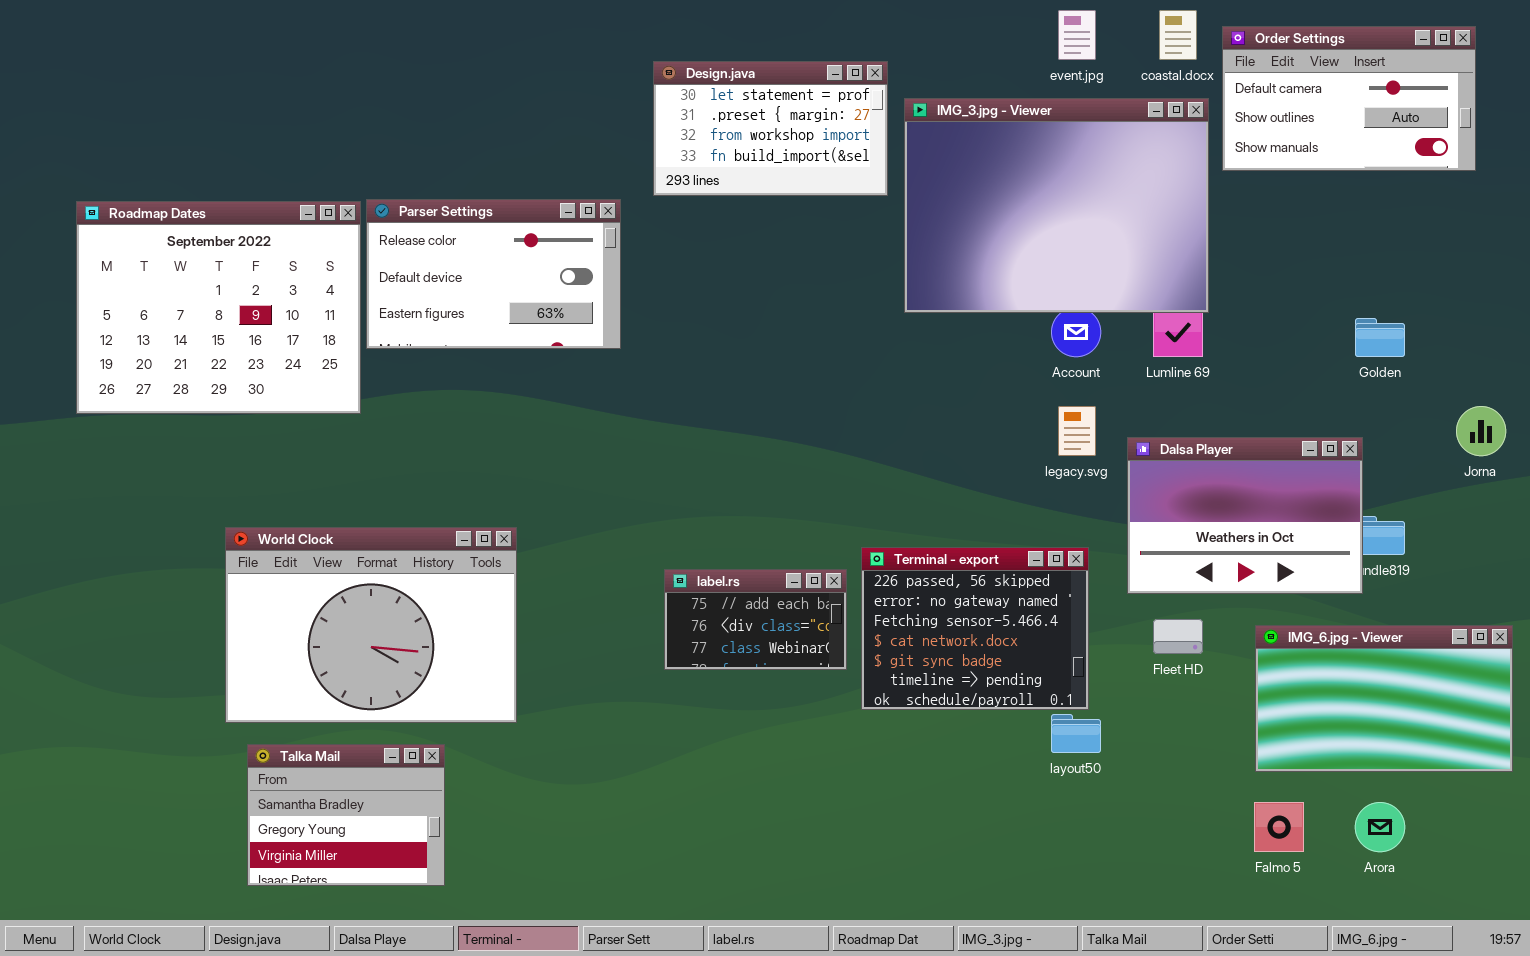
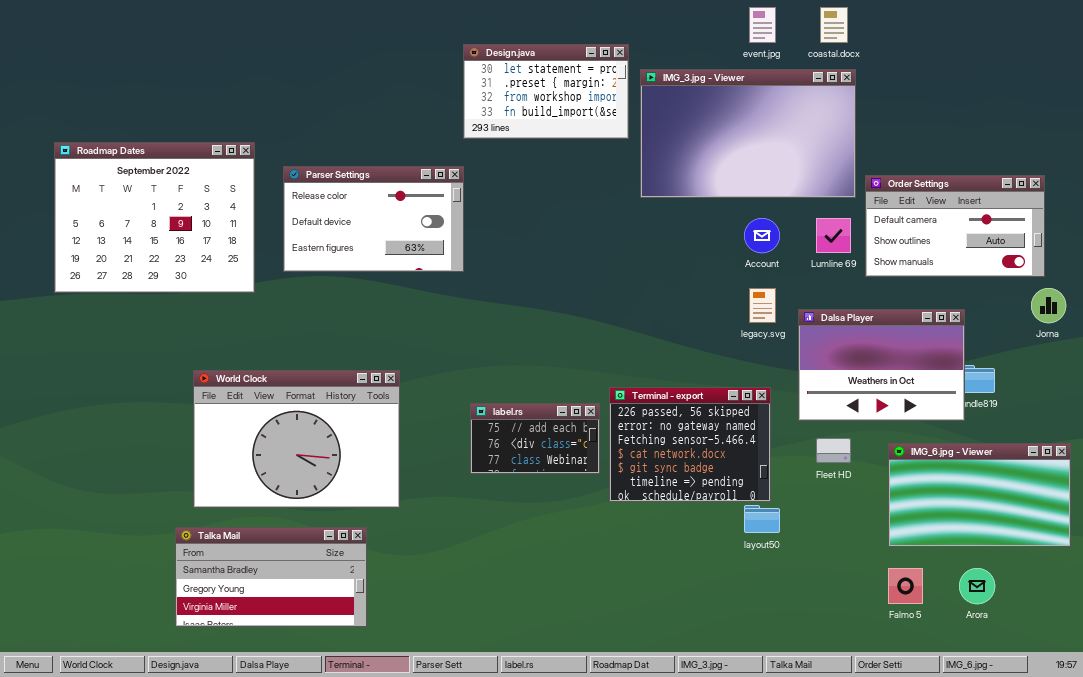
Order Settings: [1222,26,1476,171] -> [865,175,1045,277], moved
IMG_3.jpg - Viewer: [904,98,1209,313] -> [640,69,856,198], resized
Parser Settings: [366,199,621,349] -> [283,166,464,272], moved
World Clock: [225,527,517,723] -> [193,370,400,508], moved
Talka Mail: [247,744,445,886] -> [175,527,367,627], resized

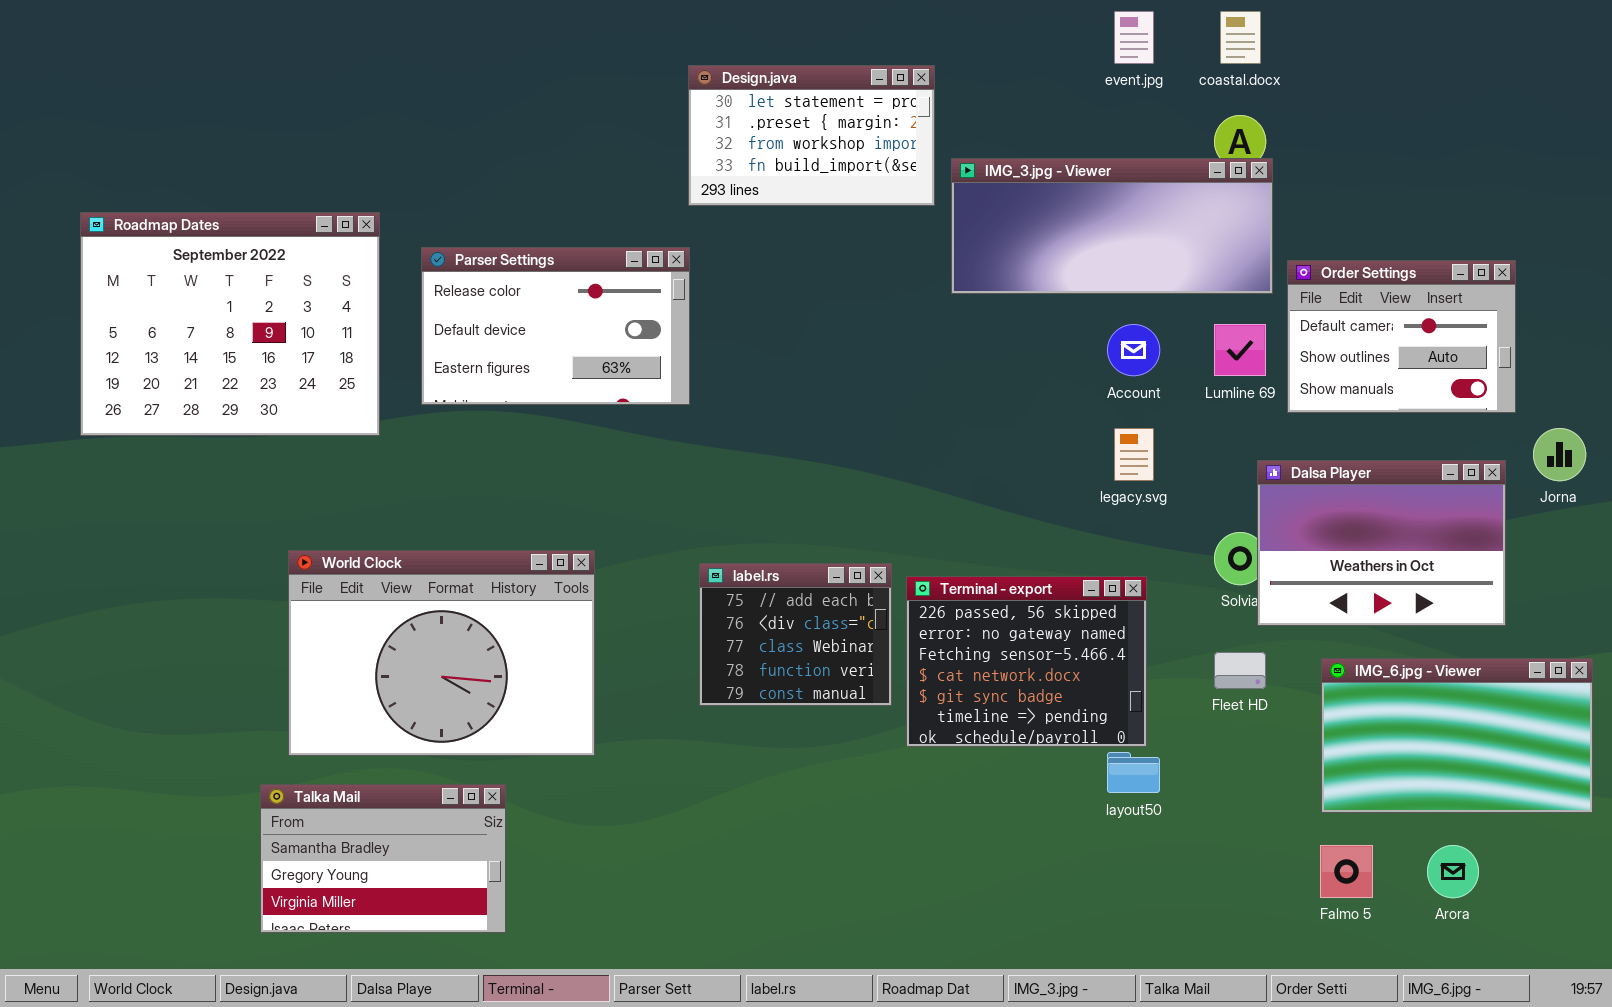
IMG_3.jpg - Viewer: [640,69,856,198] -> [951,158,1273,294], resized
Order Settings: [865,175,1045,277] -> [1287,260,1516,413], resized
Dalsa Player: [798,309,965,421] -> [1257,460,1506,626], moved
label.rs: [470,403,600,474] -> [699,563,892,706], resized
Talka Mail: [175,527,367,627] -> [260,784,506,933], resized

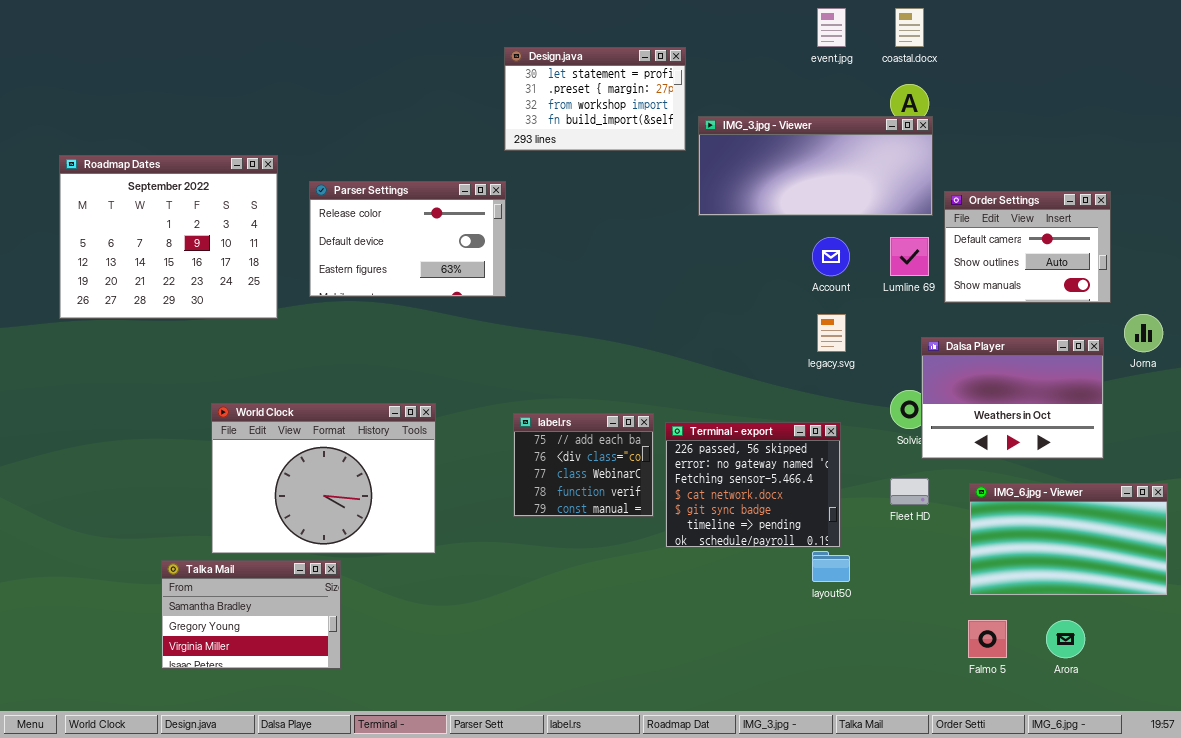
Talka Mail: [260,784,506,933] -> [161,560,341,669], moved

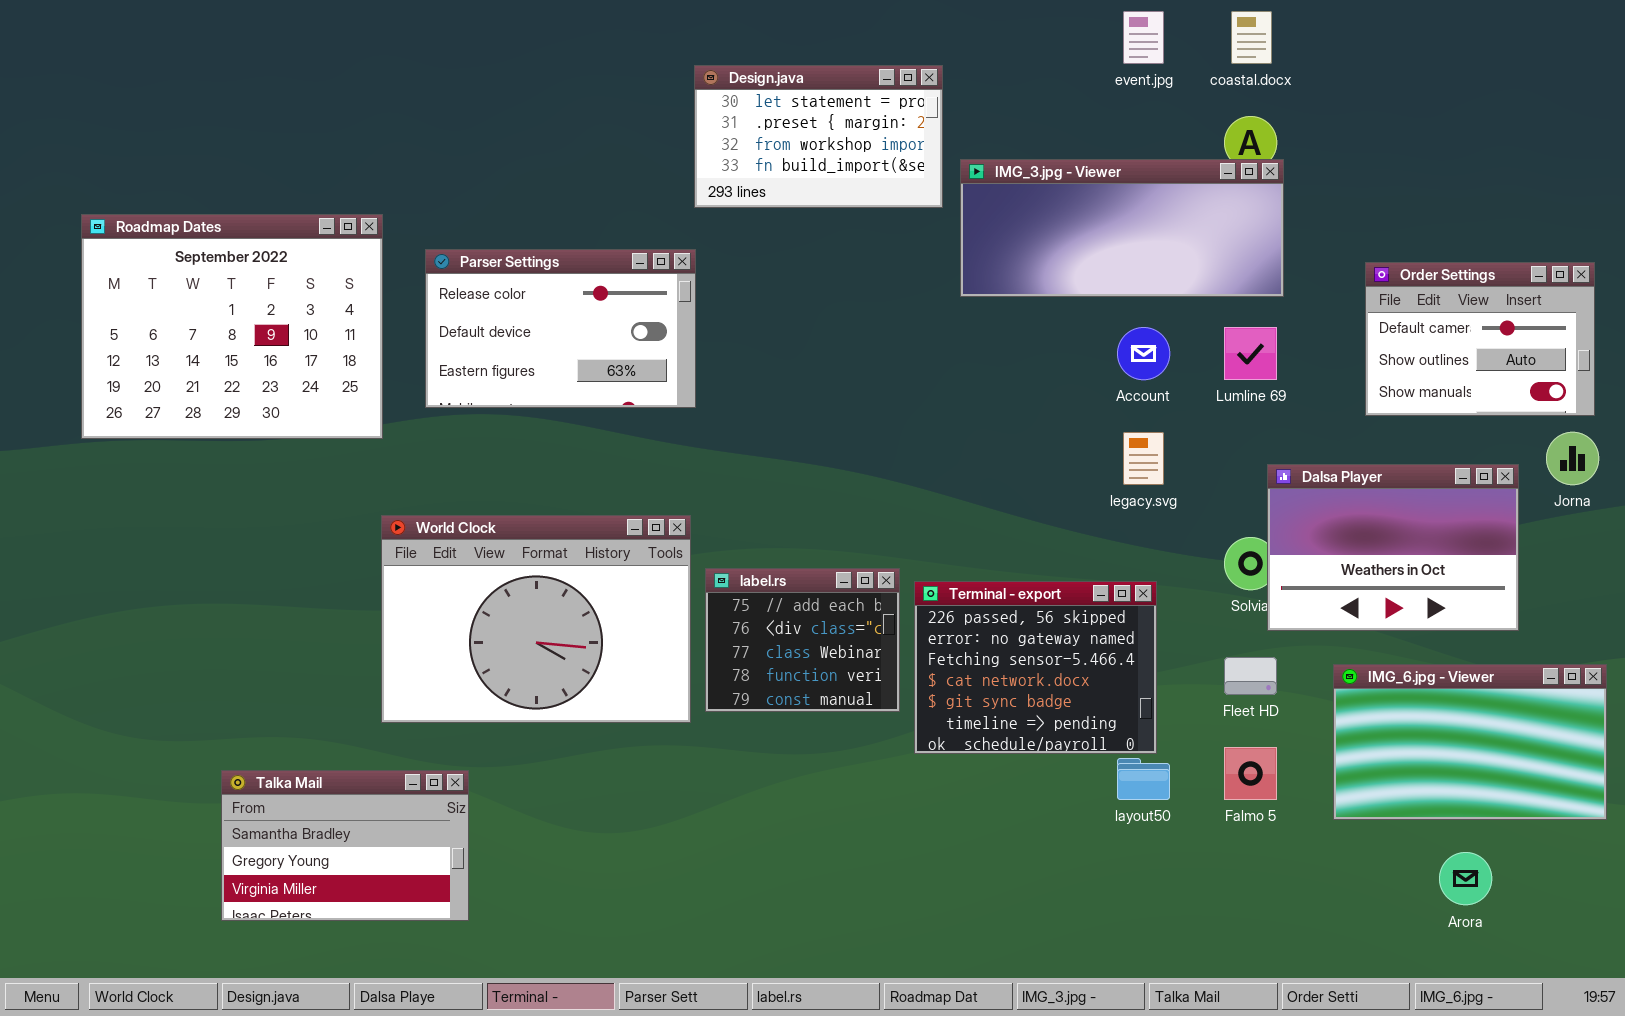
Order Settings: [944,191,1111,303] -> [1365,262,1595,416], moved
World Clock: [211,403,436,554] -> [381,515,691,723], moved
Falmo 5: [968,620,1007,658] -> [1224,747,1277,800], moved

